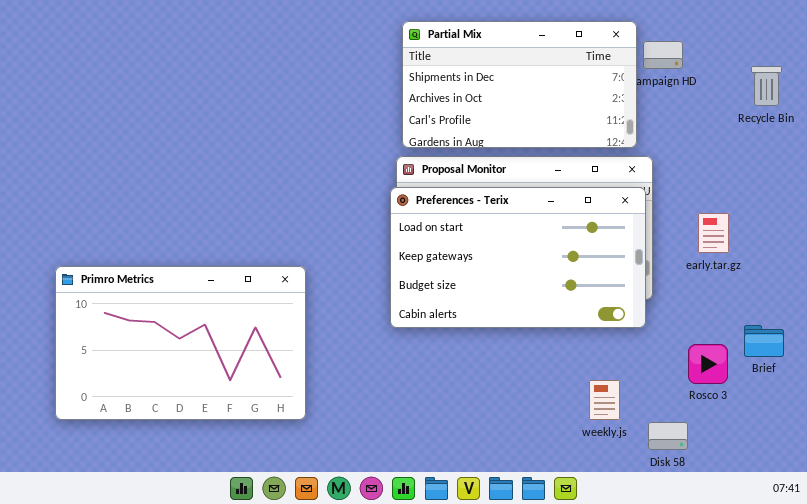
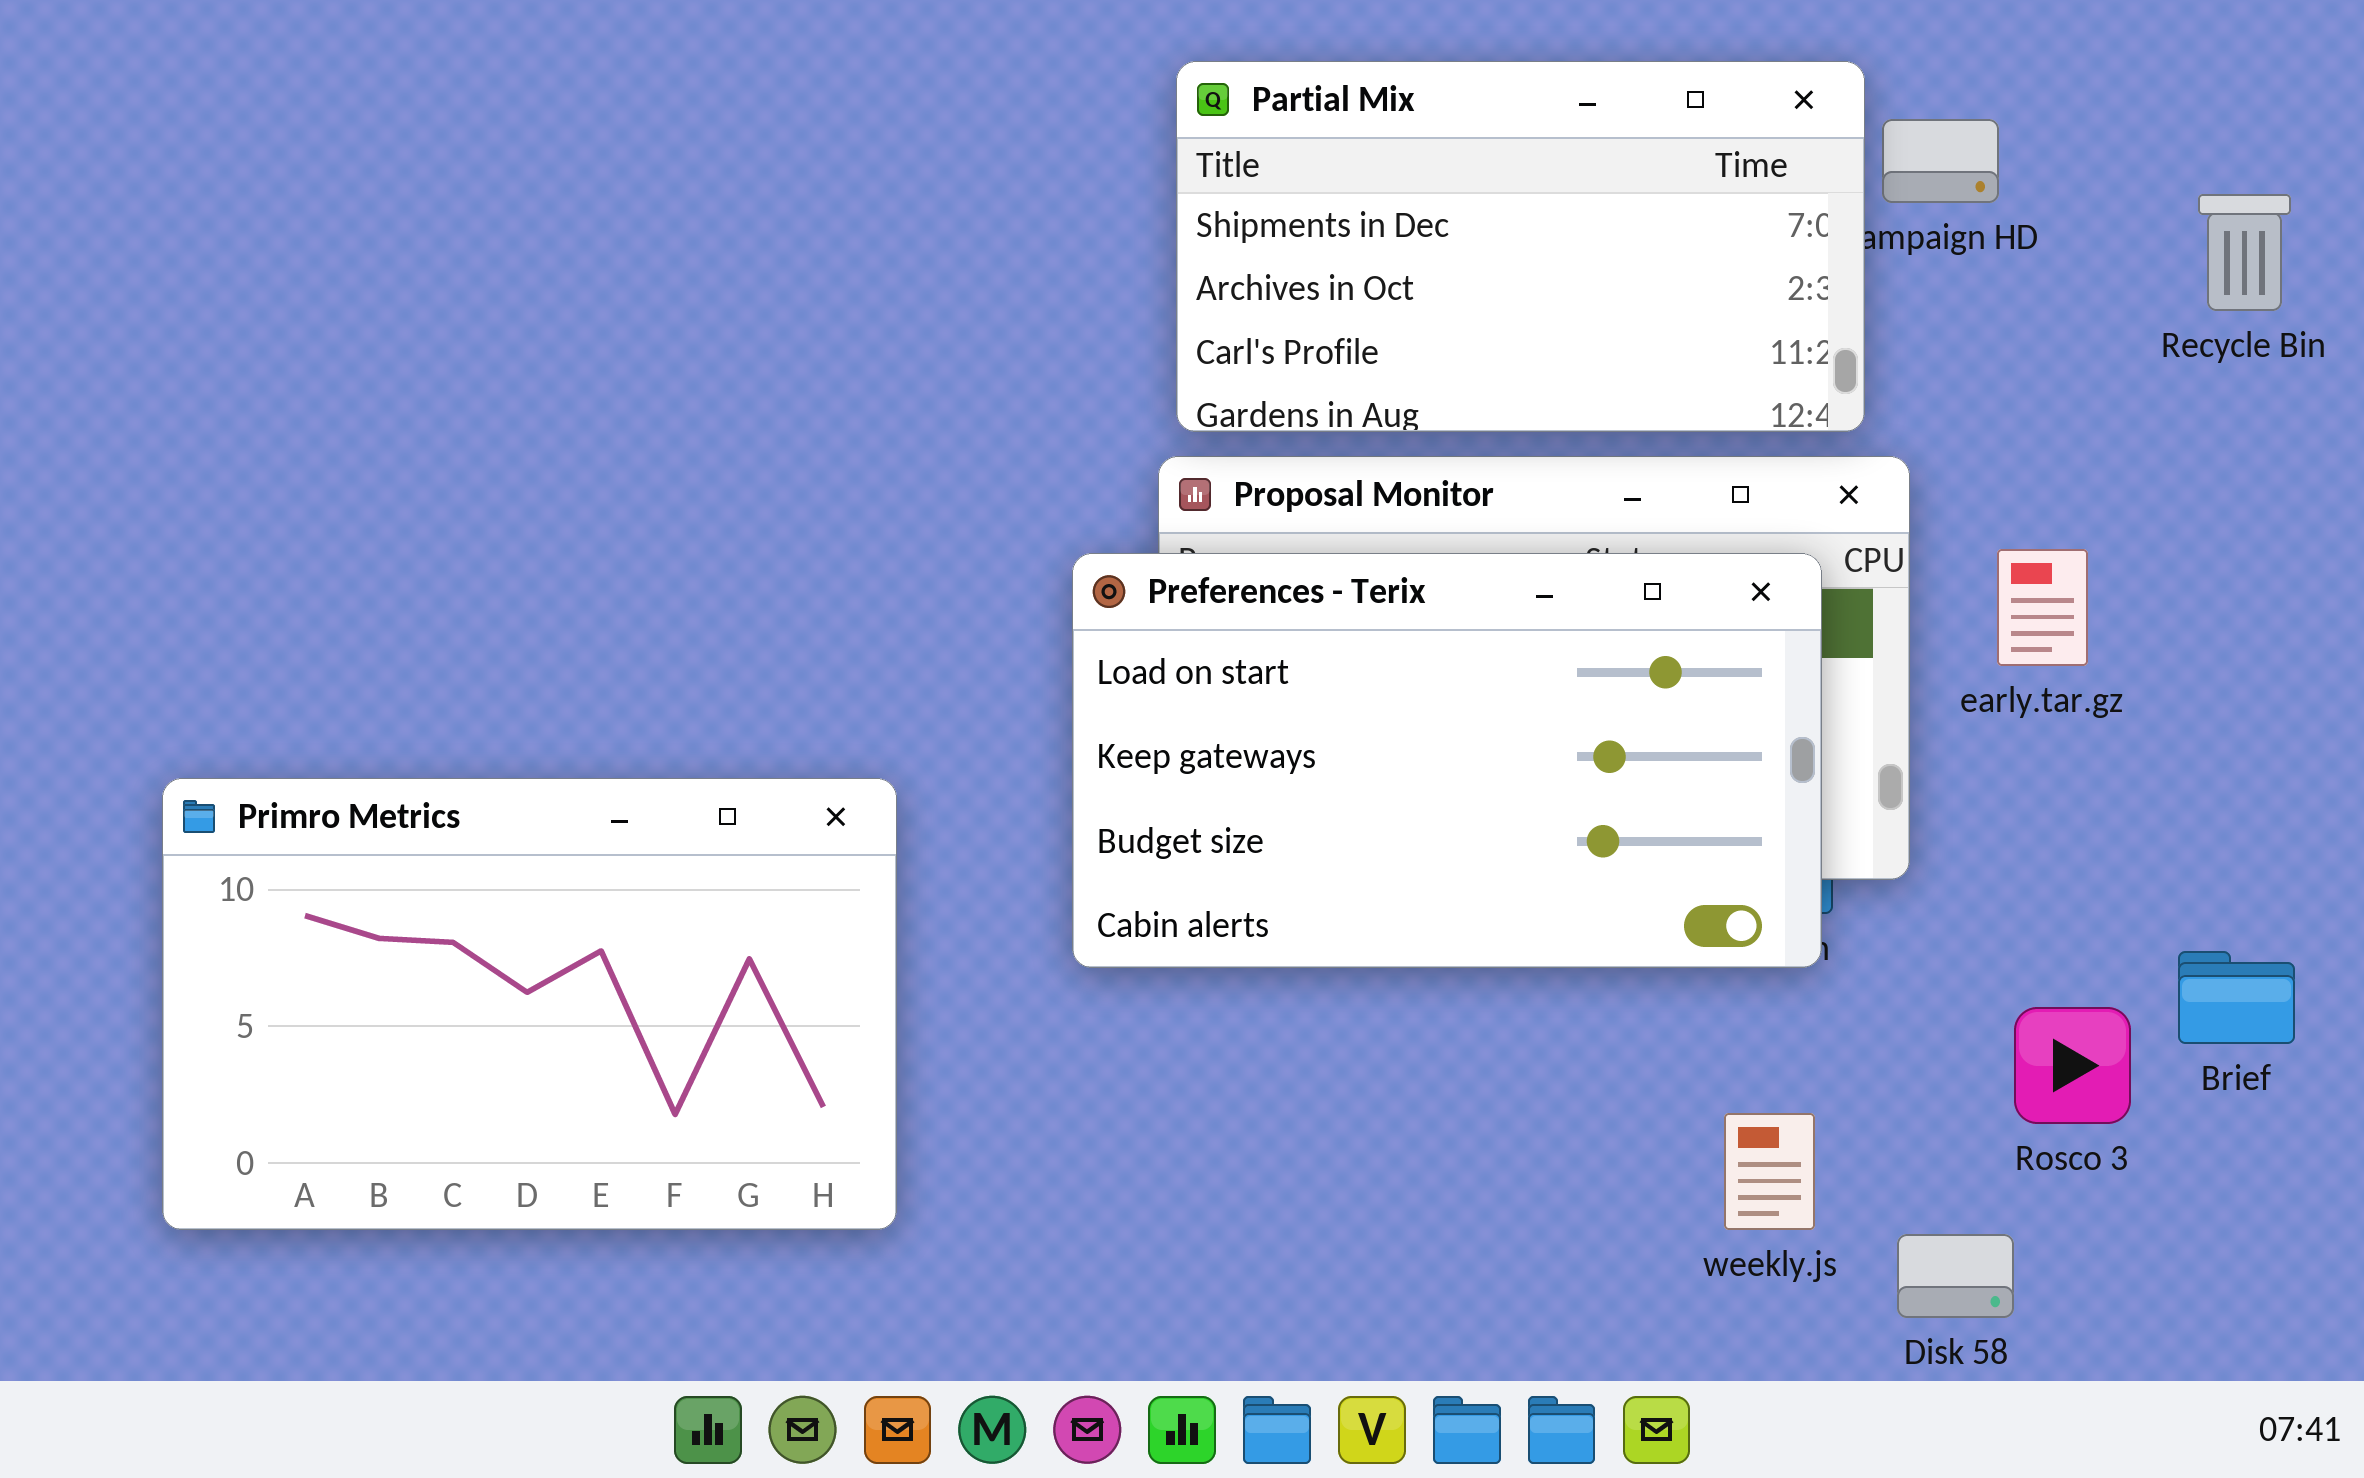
Preferences - Terix: [390,187,646,328] -> [1072,553,1822,968], moved
early.tar.gz: [698,213,729,253] -> [1997,549,2088,666], moved

